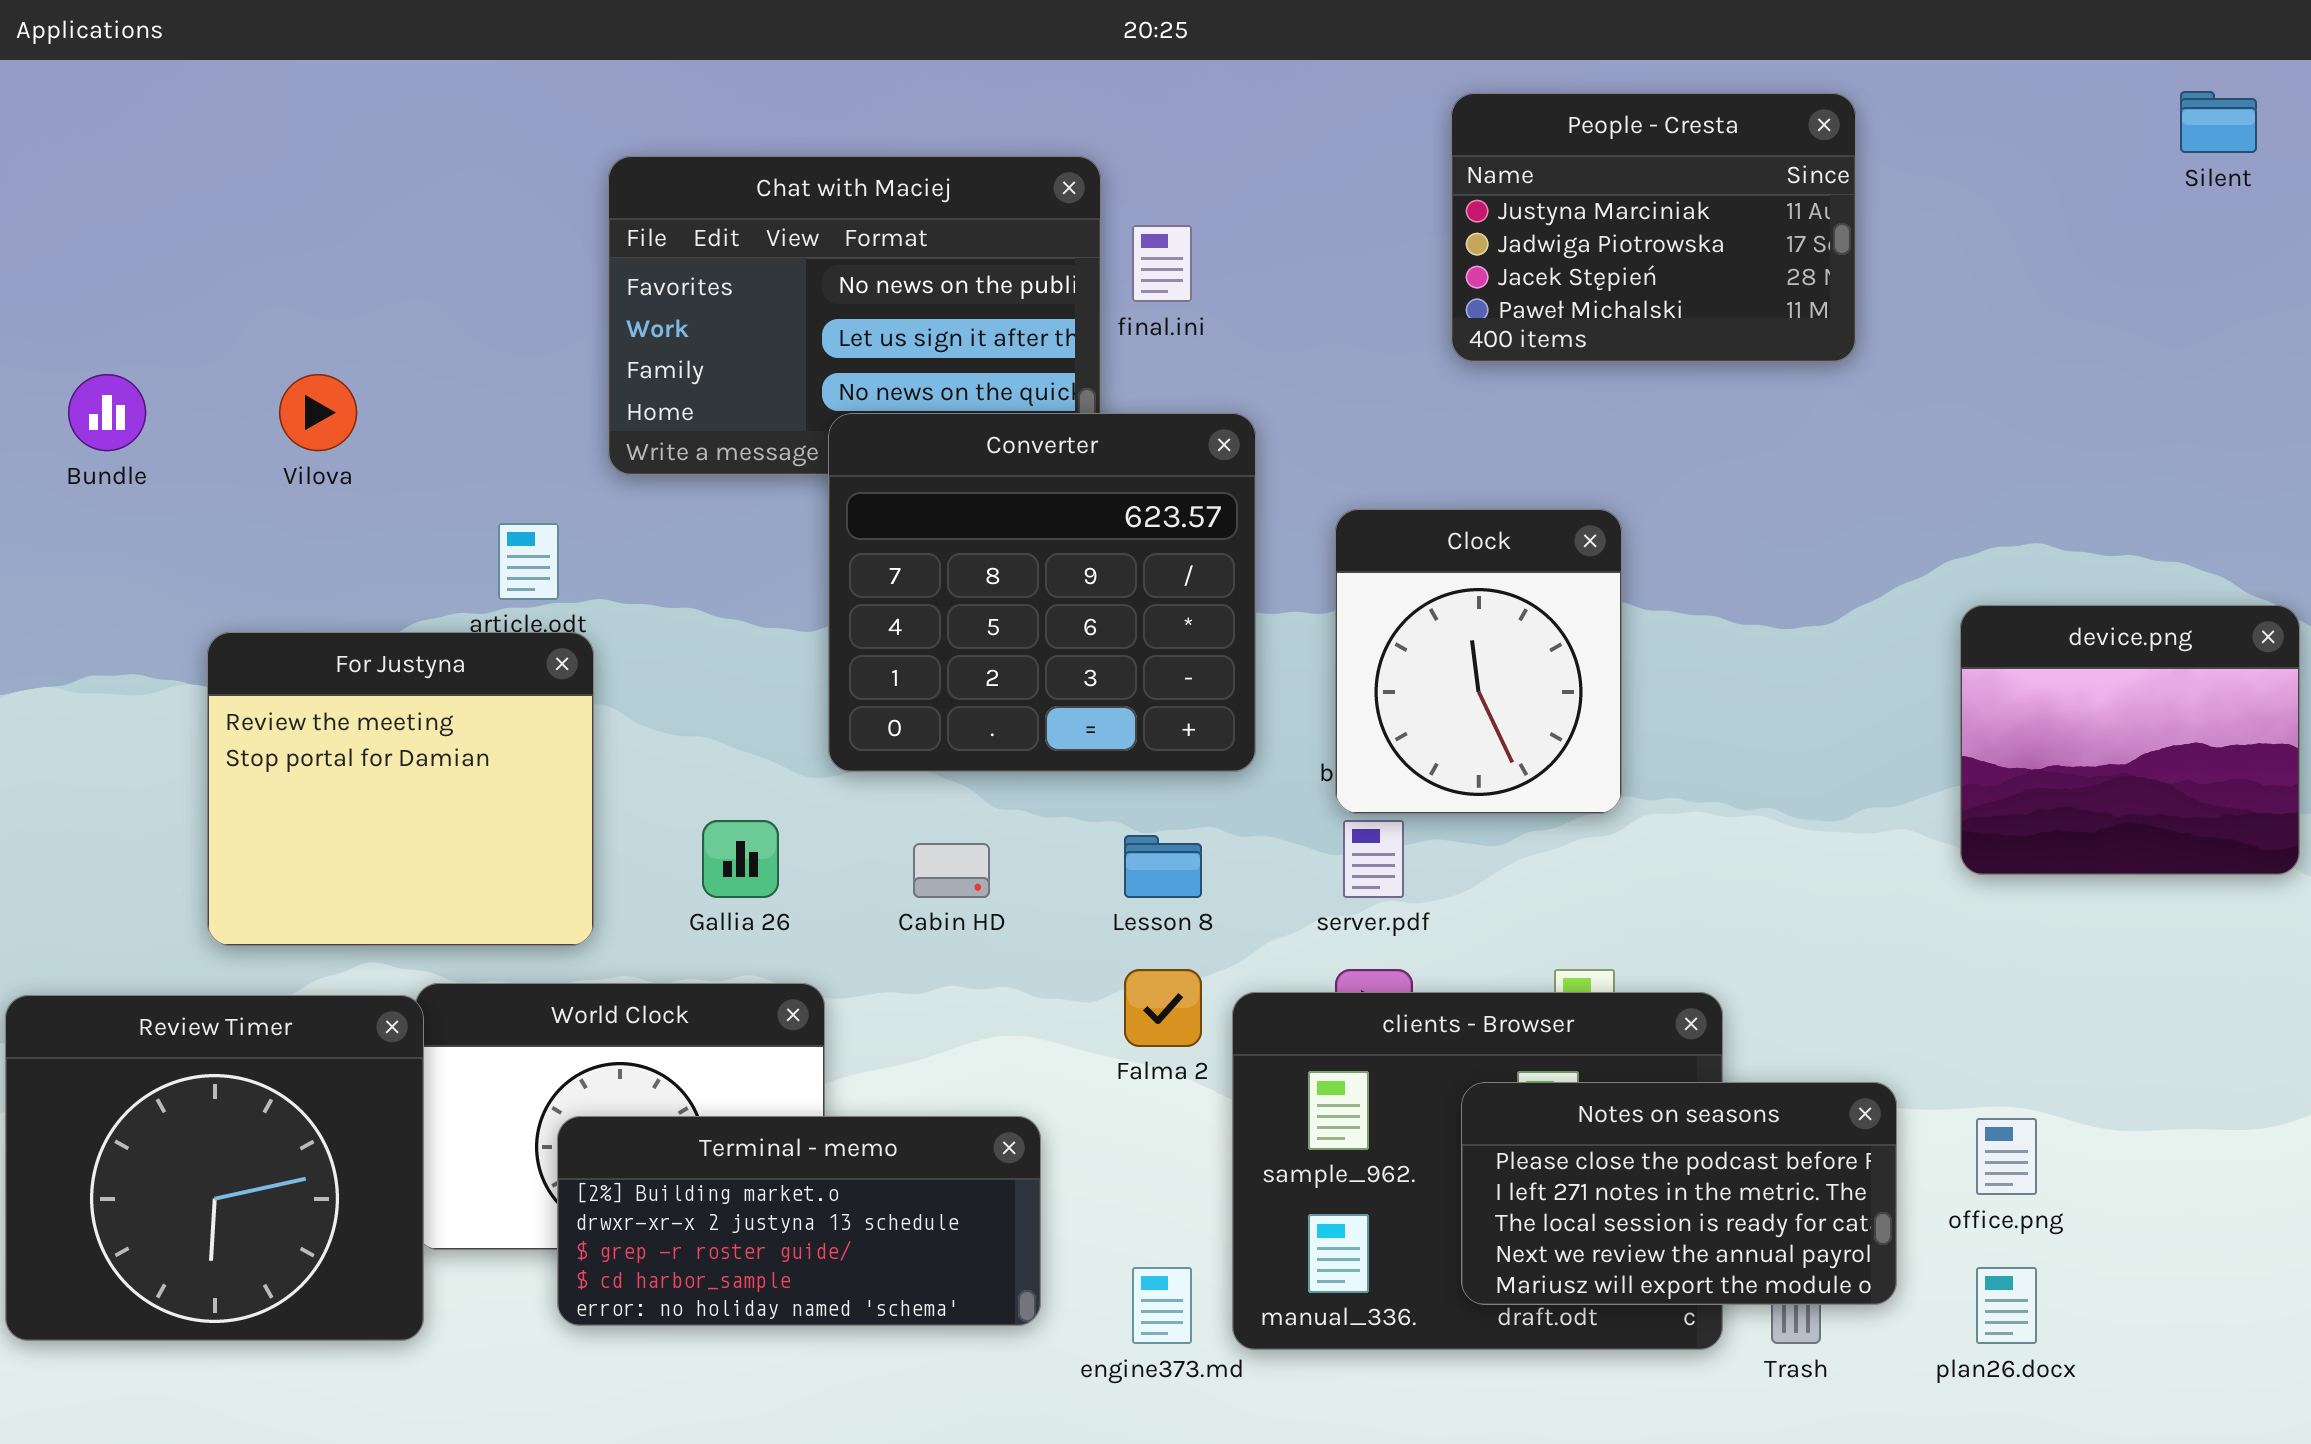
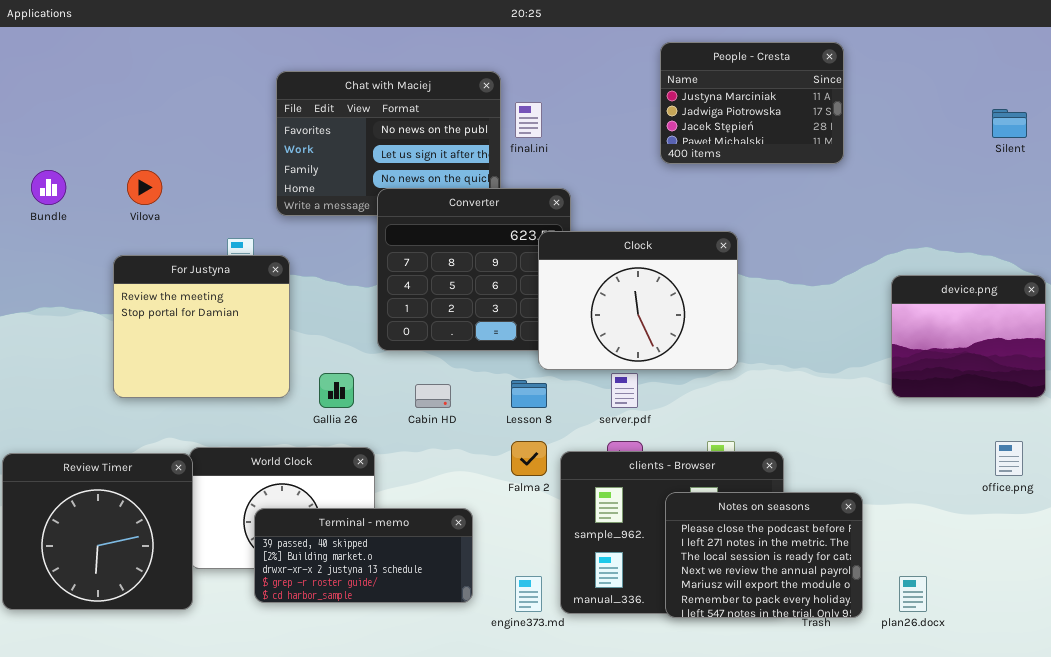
Silent: [2180,91,2257,153] -> [992,109,1027,138], moved
Clock: [1335,509,1622,814] -> [538,231,738,370], resized
For Justyna: [207,632,594,946] -> [113,255,290,398], moved
Notes on seasons: [1461,1082,1897,1305] -> [665,492,863,618], resized
Terminal - memo: [557,1116,1041,1326] -> [254,508,473,603], scrolled up 1 row
office.png: [1976,1118,2037,1195] -> [995,441,1023,476], moved

